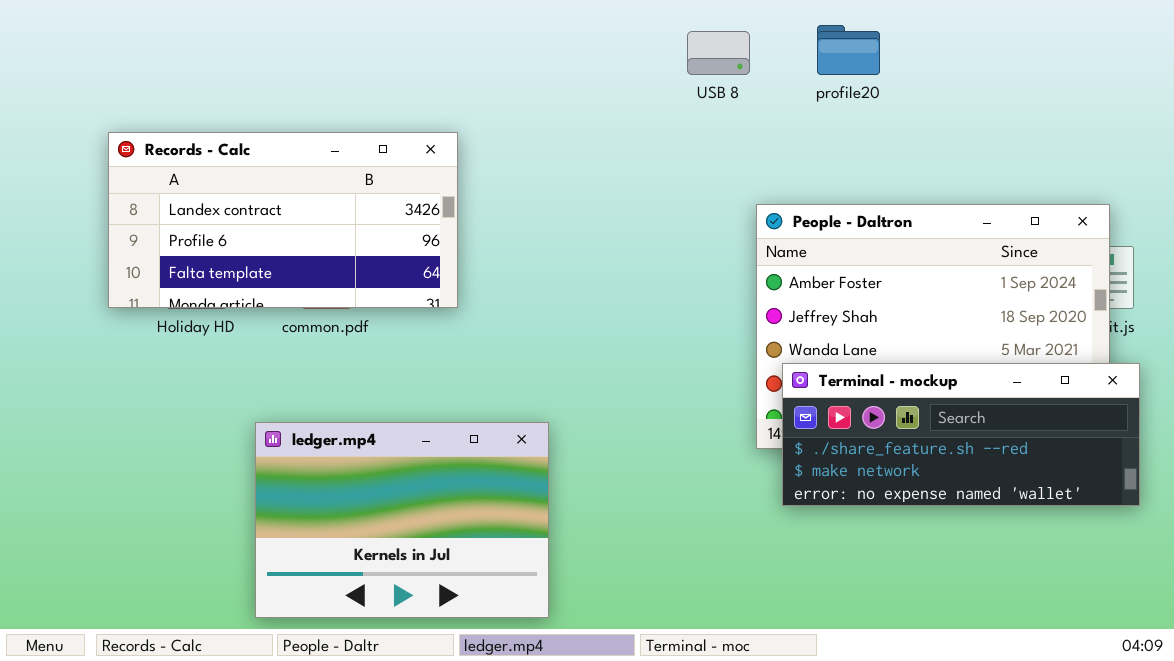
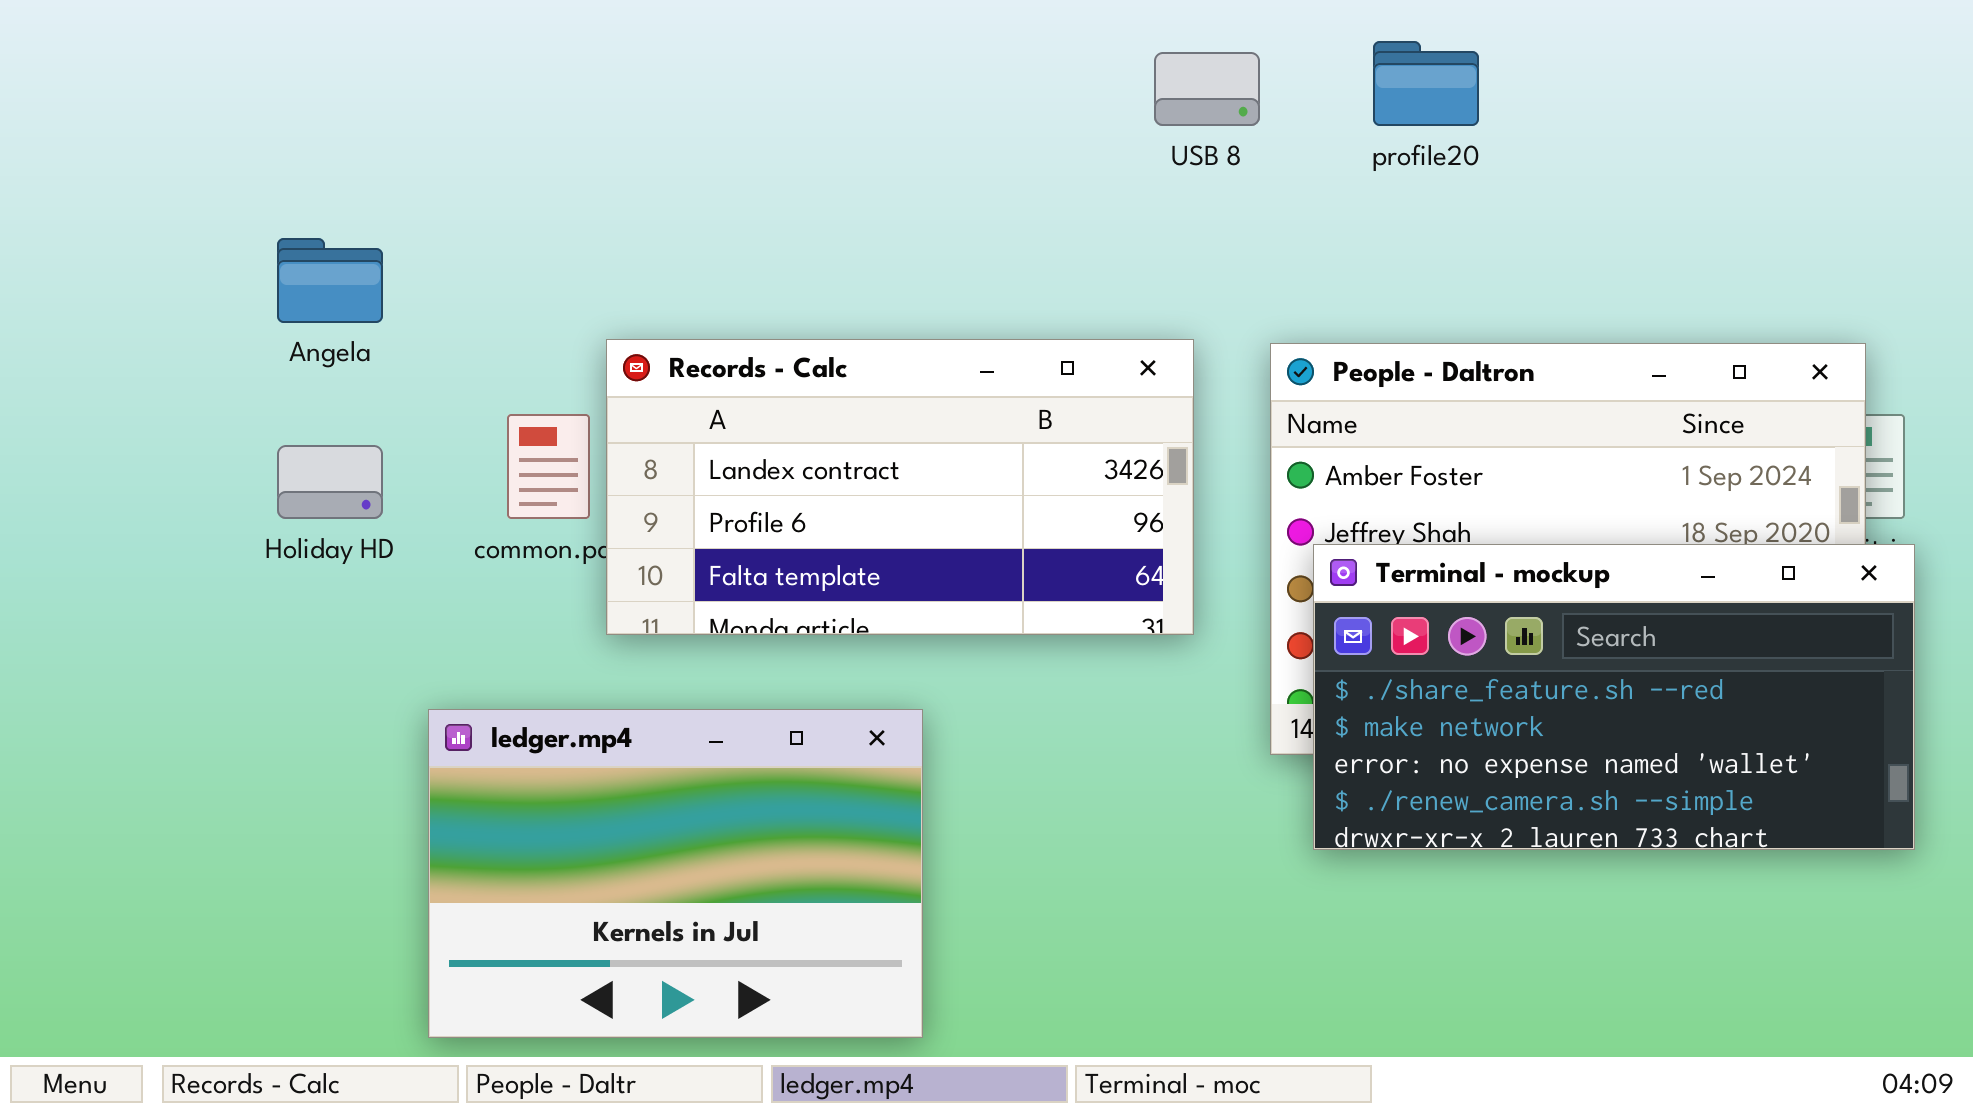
Records - Calc: [108,132,458,308] -> [606,339,1194,635], moved
Terminal - mockup: [782,363,1140,506] -> [1313,544,1915,850], resized

